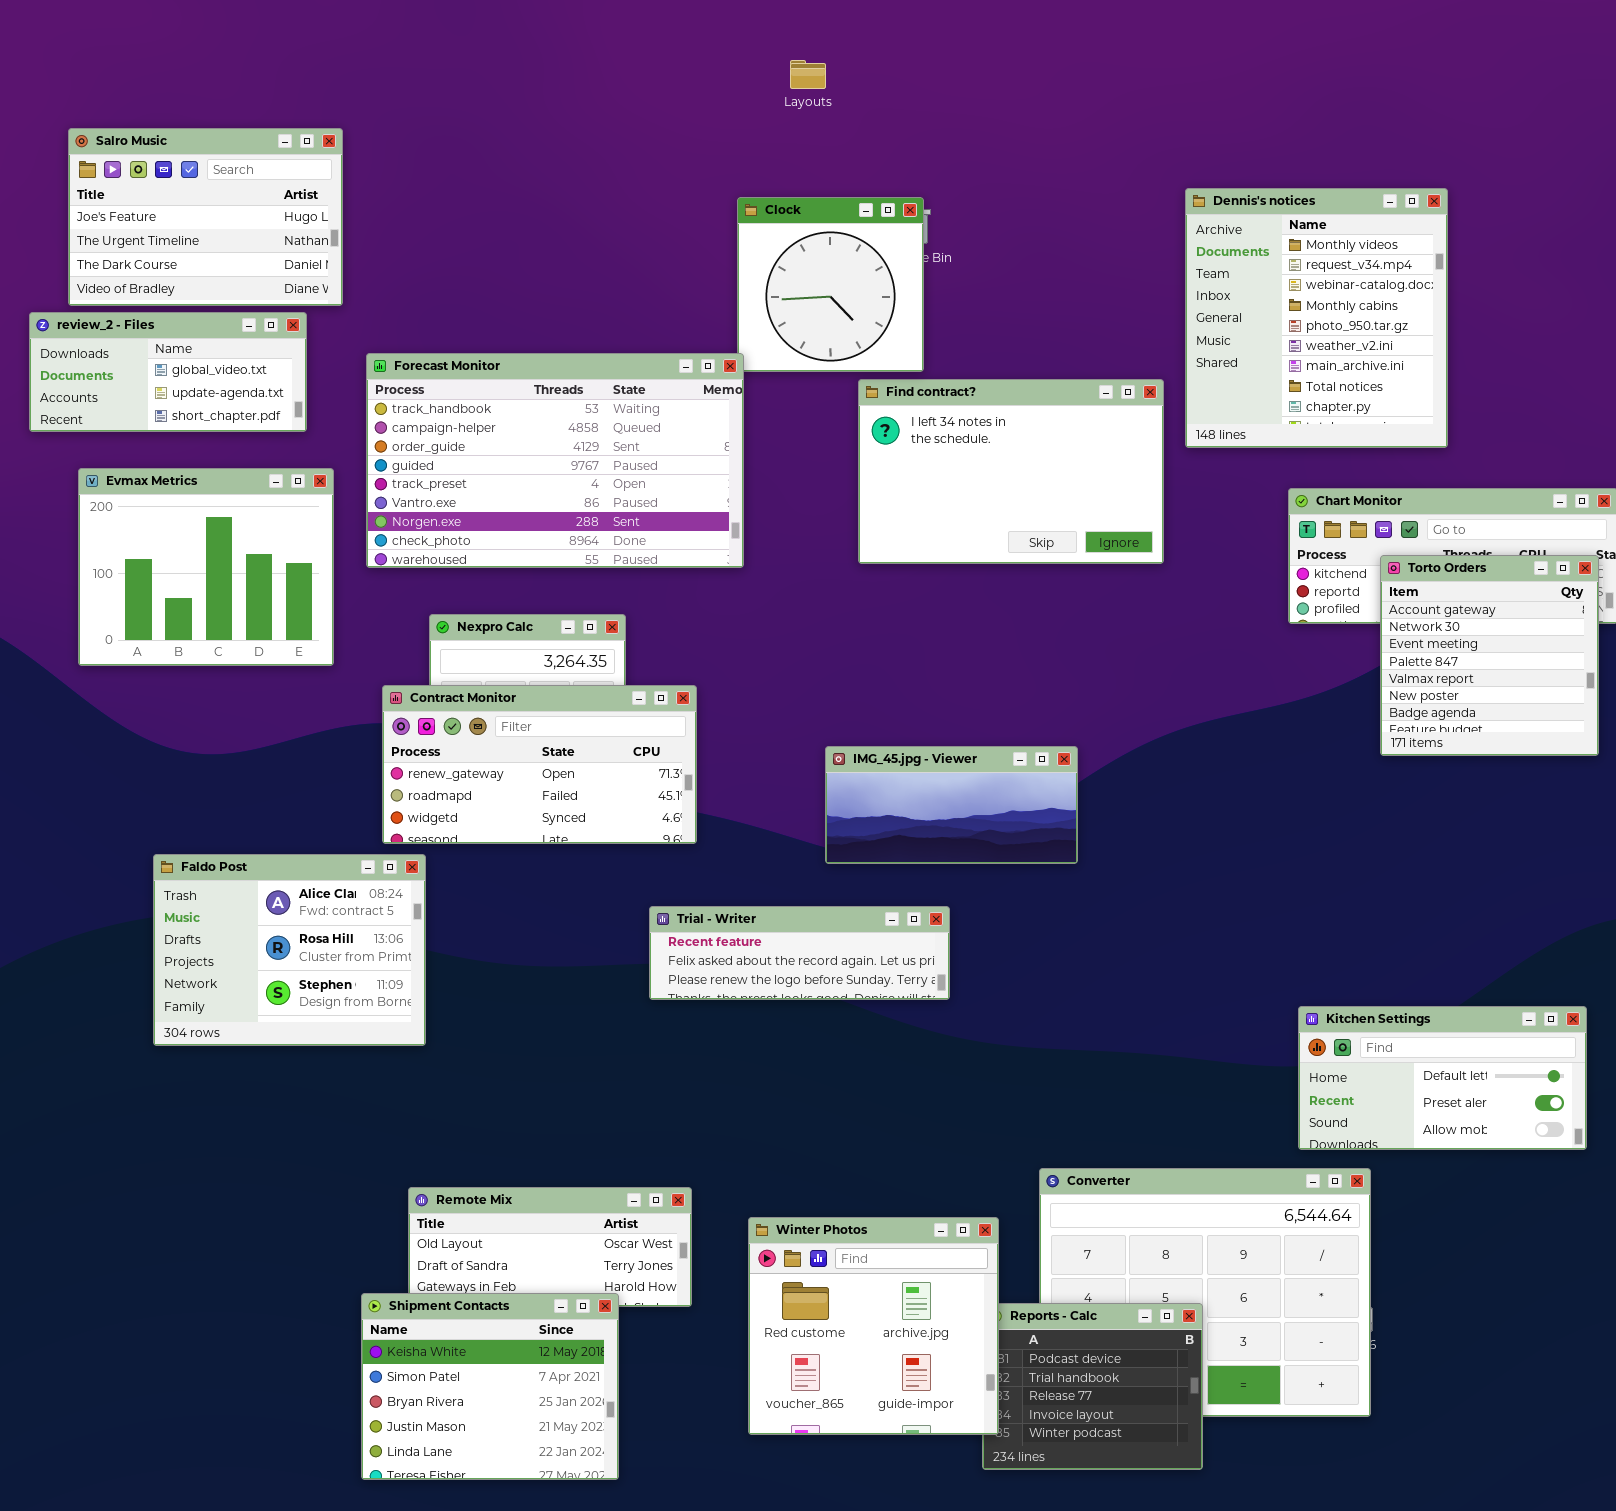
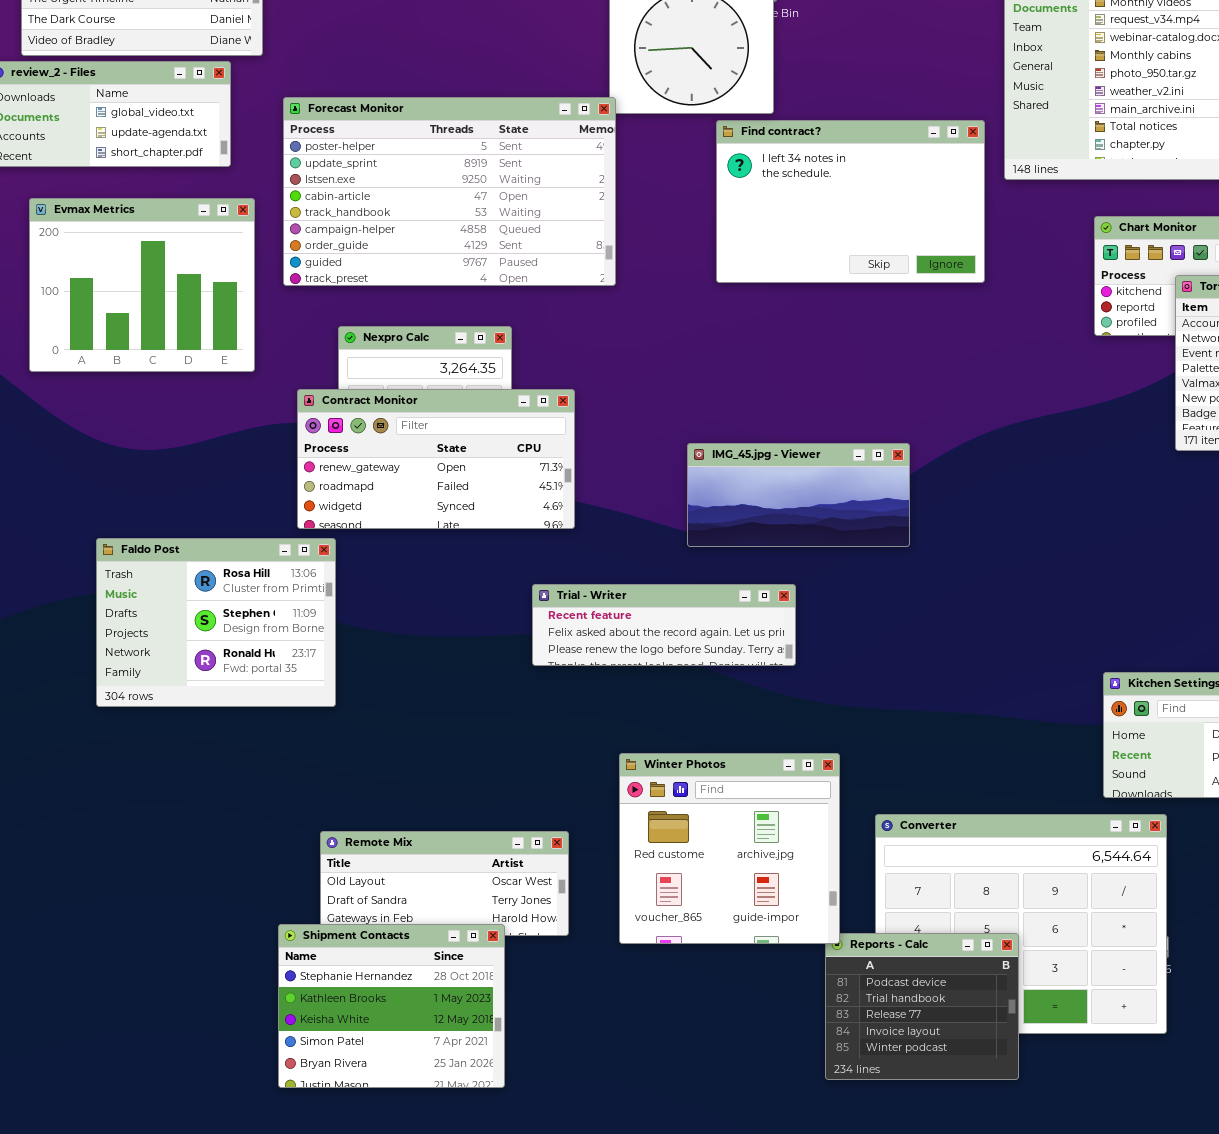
Forecast Monitor: [366,353,744,568] -> [283,97,616,286], scrolled up 4 rows
Faldo Post: [153,854,426,1046] -> [96,538,336,707], scrolled down 1 row
Winter Photos: [748,1217,999,1435] -> [619,753,840,944], moved
Shipment Contacts: [361,1293,619,1480] -> [278,924,505,1088], scrolled up 2 rows

